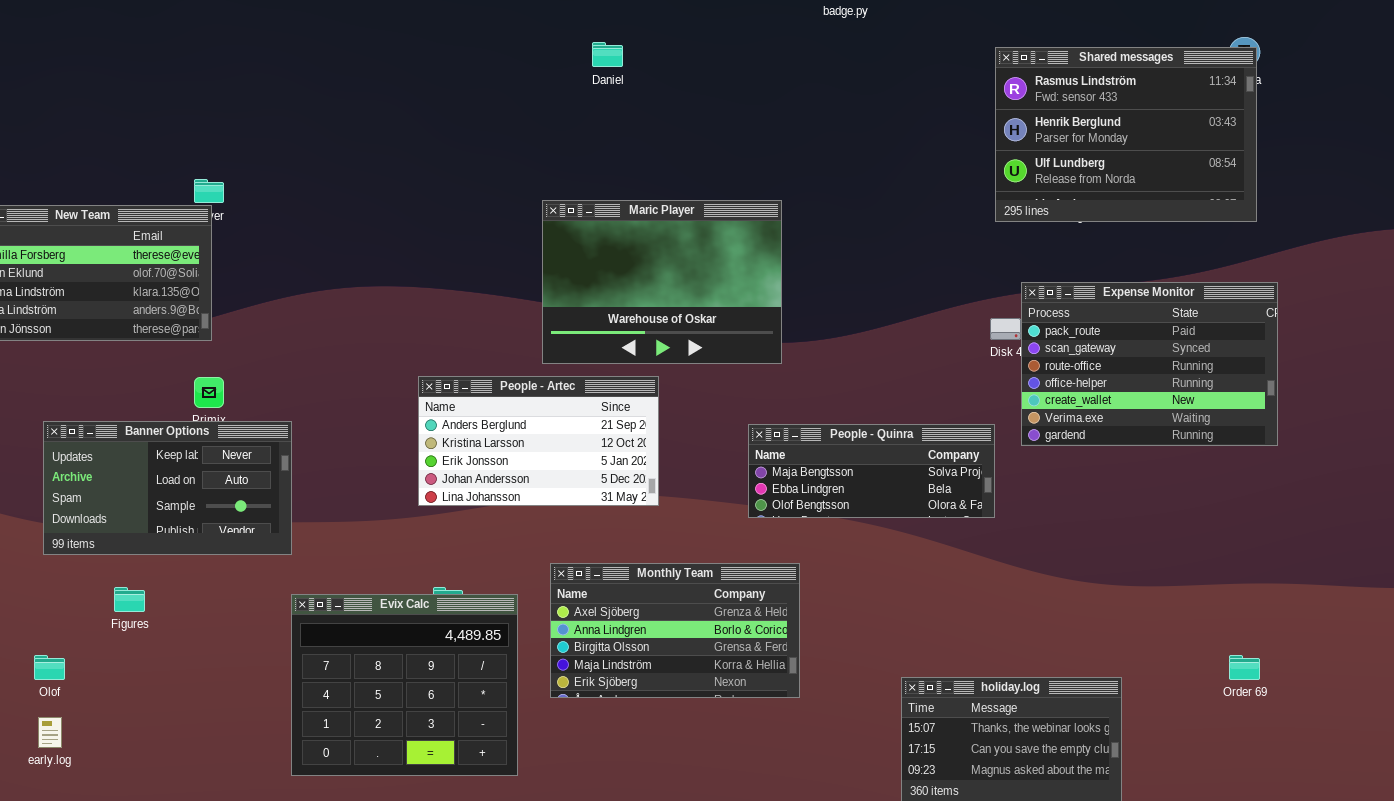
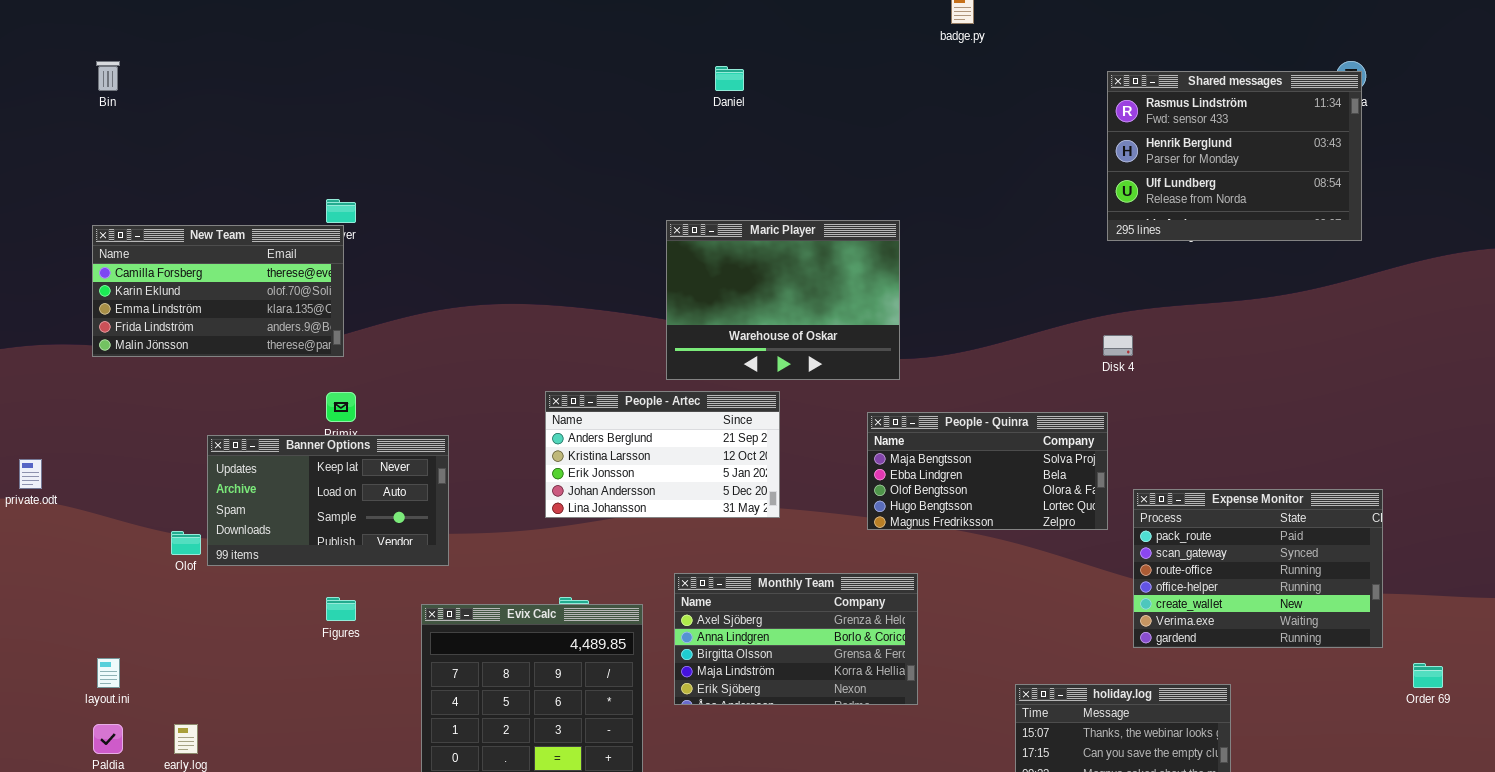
Expense Monitor: [1021,282,1278,446] -> [1133,489,1383,648], moved
Banner Options: [43,421,292,555] -> [207,435,449,566], moved
People - Quinra: [748,424,995,518] -> [867,412,1108,530], resized
Figures: [114,587,145,612] -> [326,597,356,621], moved
Olof: [34,655,65,680] -> [171,531,201,555], moved
Order 69: [1229,655,1260,680] -> [1413,663,1443,688], moved

